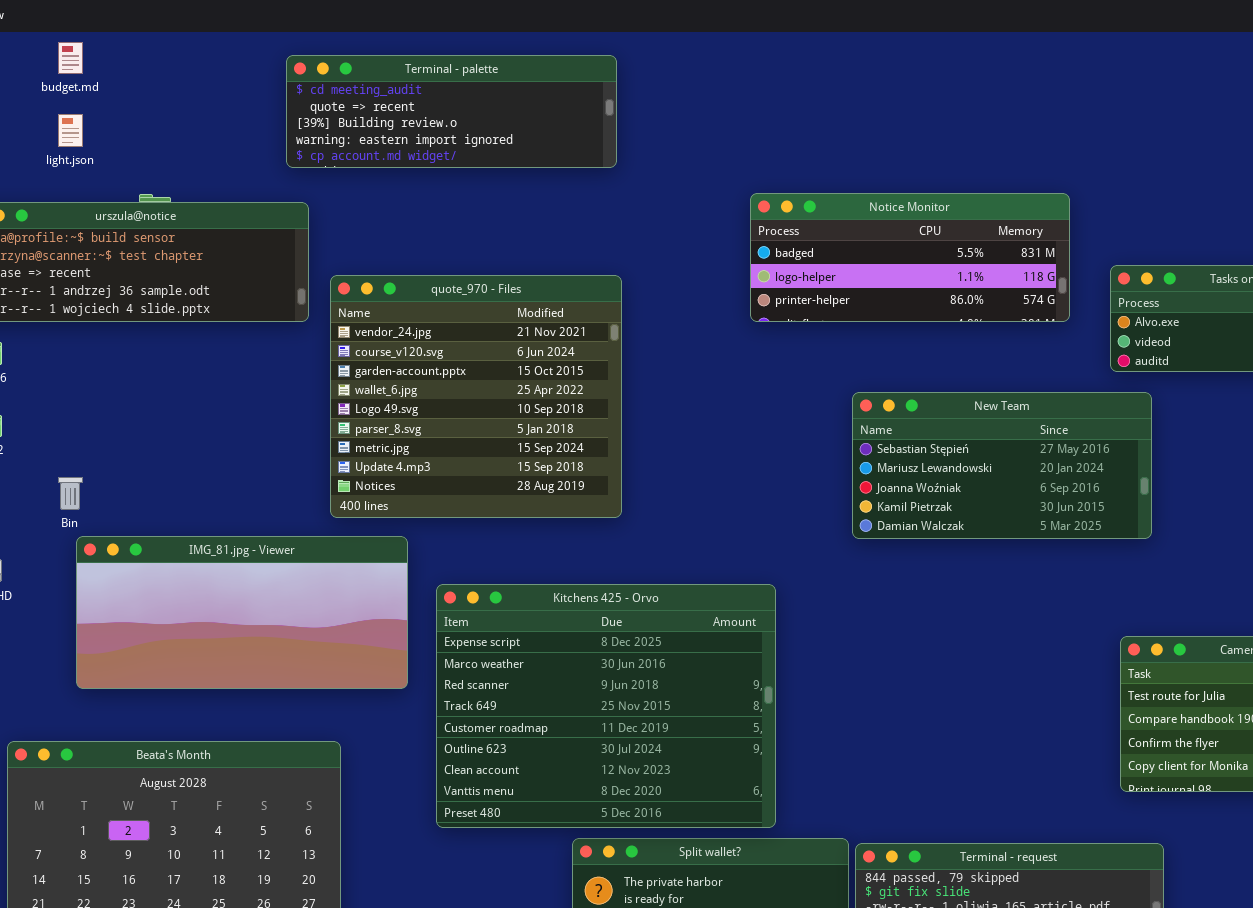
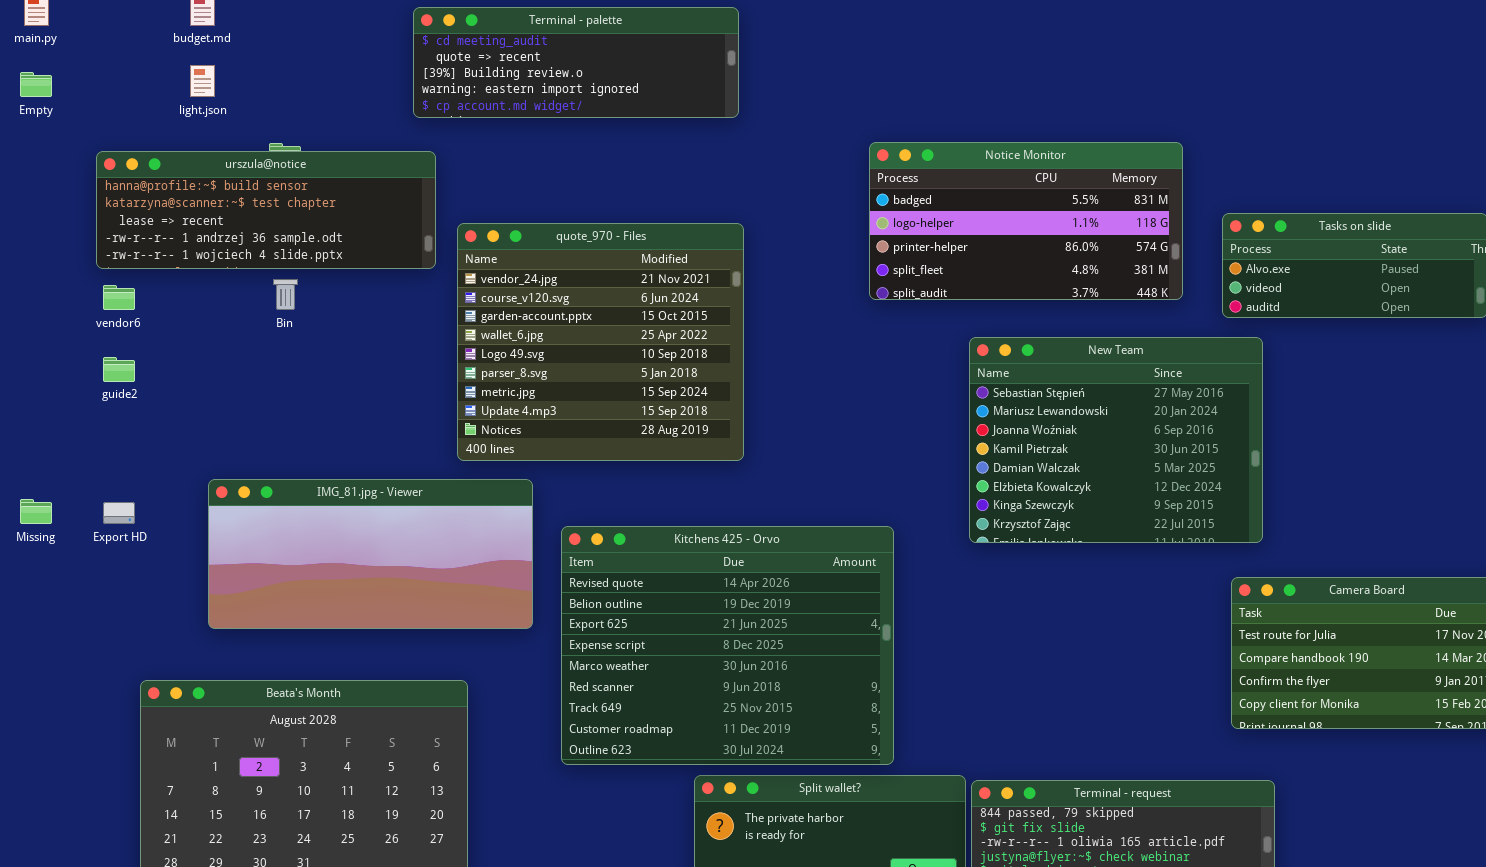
Notice Monitor: [750,193,1070,322] -> [869,142,1183,300], resized
New Team: [852,392,1152,539] -> [969,337,1263,543], resized
Bin: [58,477,83,510] -> [273,279,298,310], moved
Kitchens 425 - Orvo: [436,584,776,828] -> [561,526,894,765], scrolled up 3 rows

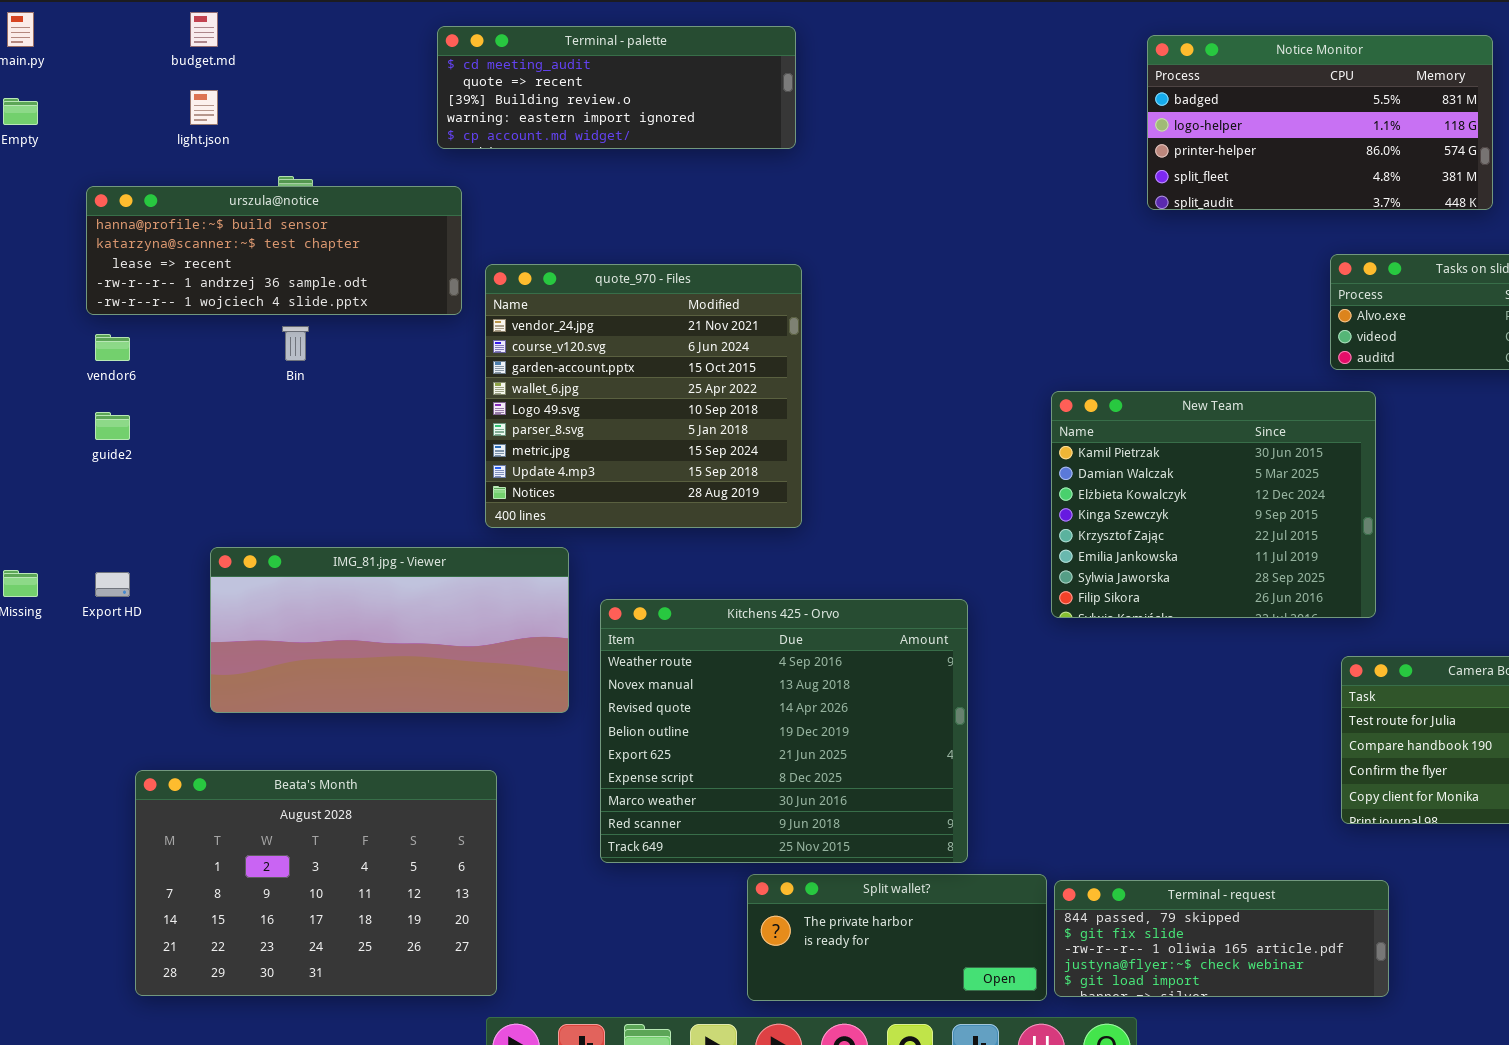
Notice Monitor: [869,142,1183,300] -> [1147,35,1493,210], moved
New Team: [969,337,1263,543] -> [1051,391,1376,618], scrolled down 3 rows
Kitchens 425 - Orvo: [561,526,894,765] -> [600,599,968,863], scrolled up 2 rows

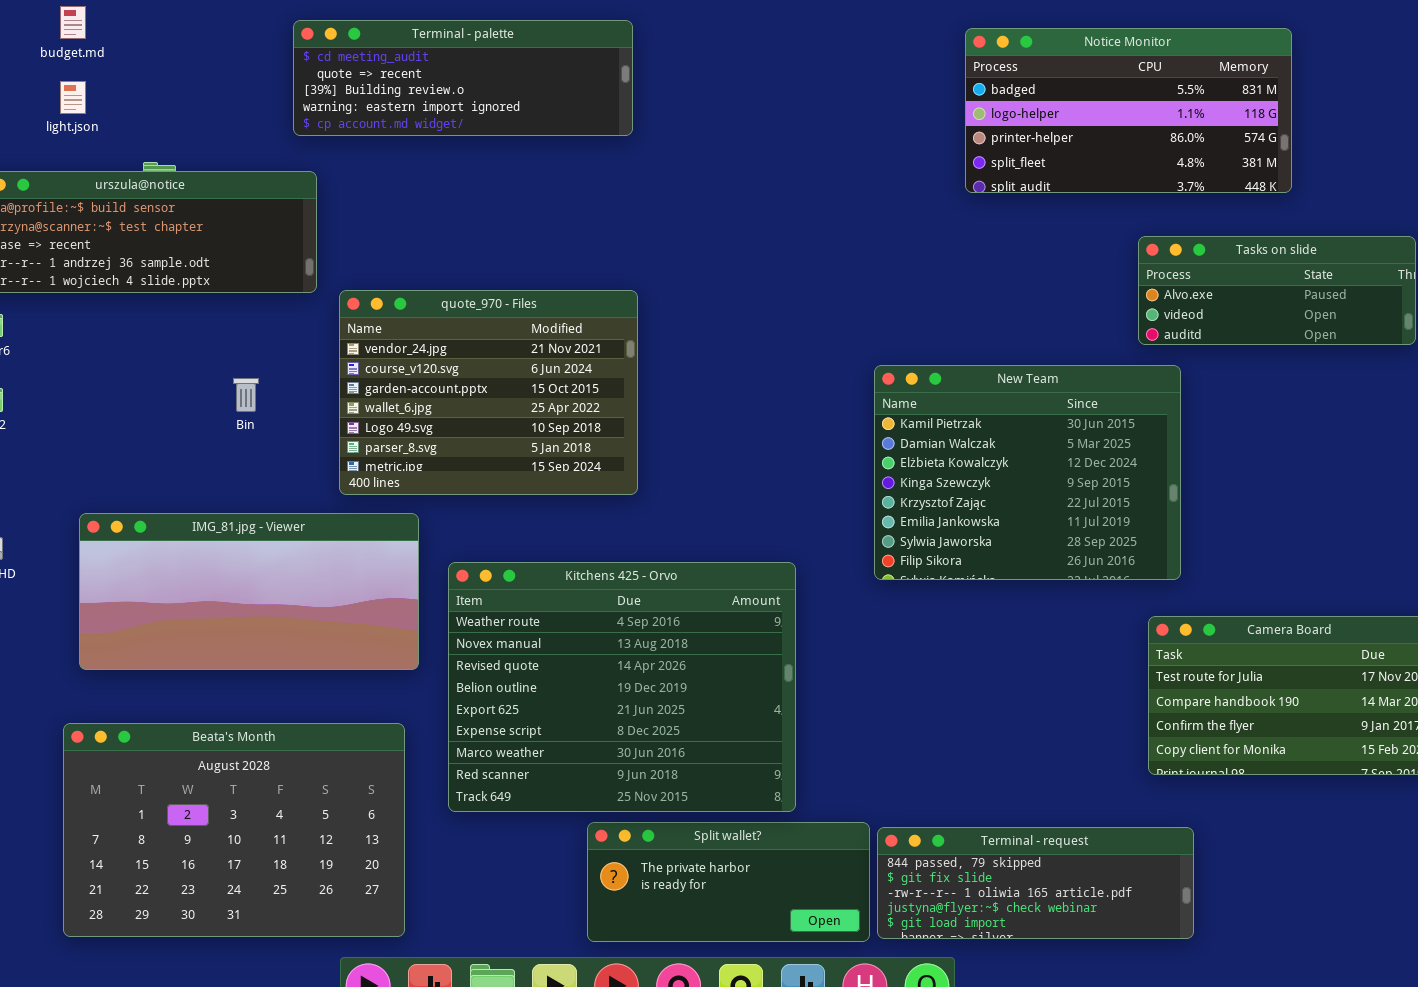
quote_970 - Files: [485,264,802,528] -> [339,290,638,495], resized
Bin: [282,326,309,361] -> [233,378,259,412], moved
Beata's Month: [135,770,497,996] -> [63,723,405,937], moved

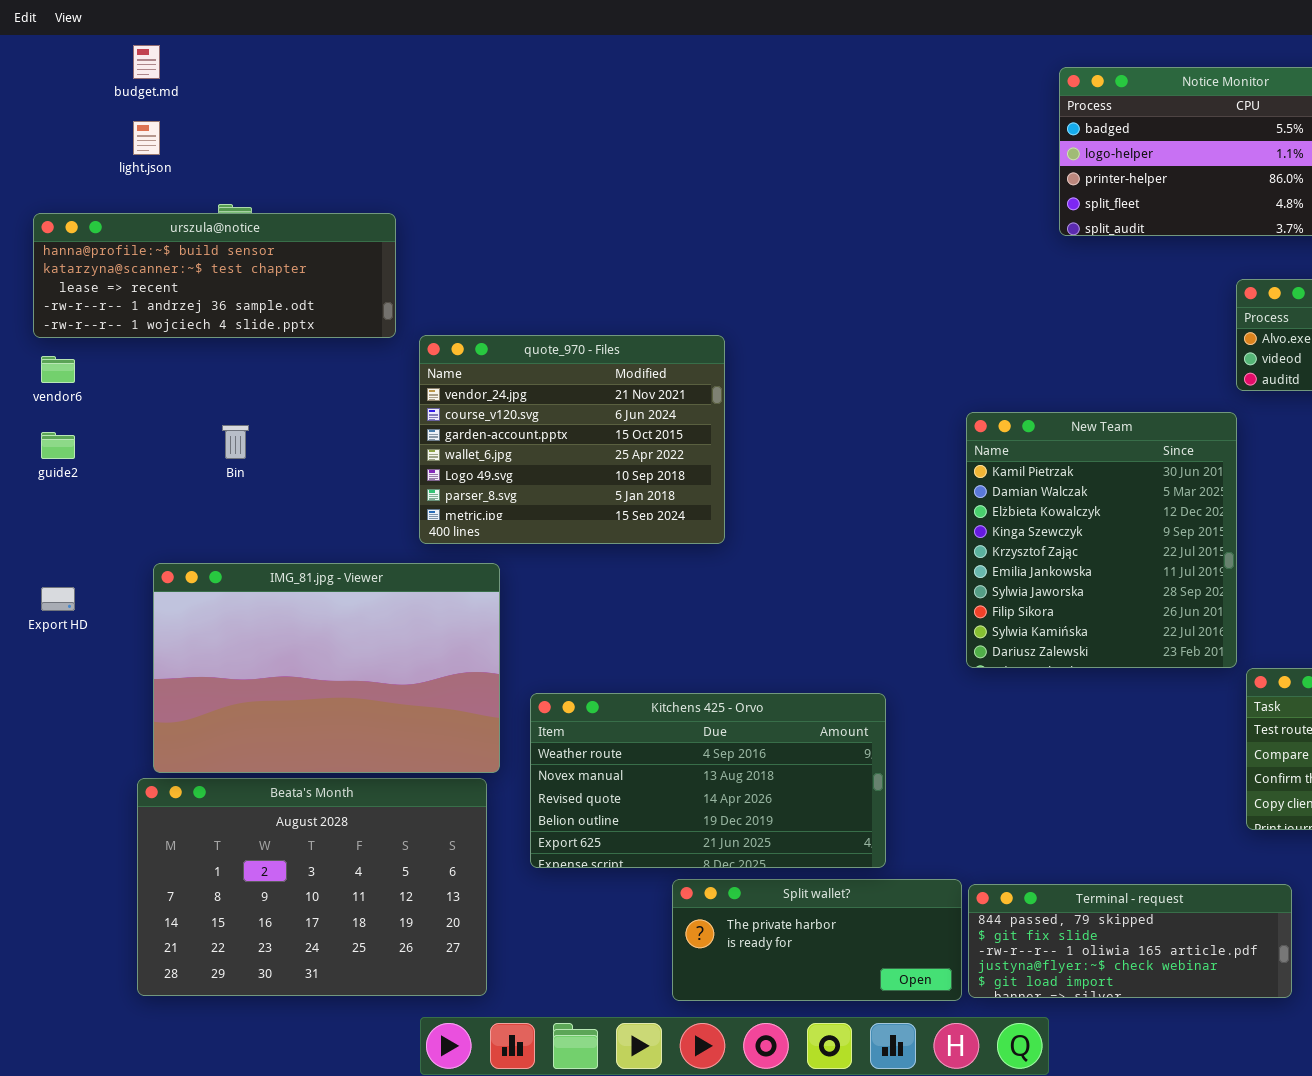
Terminal - palette: [293,20,633,136] -> none, closed
New Team: [874,365,1181,580] -> [966,412,1237,668], resized
Bin: [233,378,259,412] -> [222,425,249,459], moved
IMG_81.jpg - Viewer: [79,513,419,670] -> [153,563,500,773], resized
Kitchens 425 - Orvo: [448,562,796,812] -> [530,693,886,868], resized

